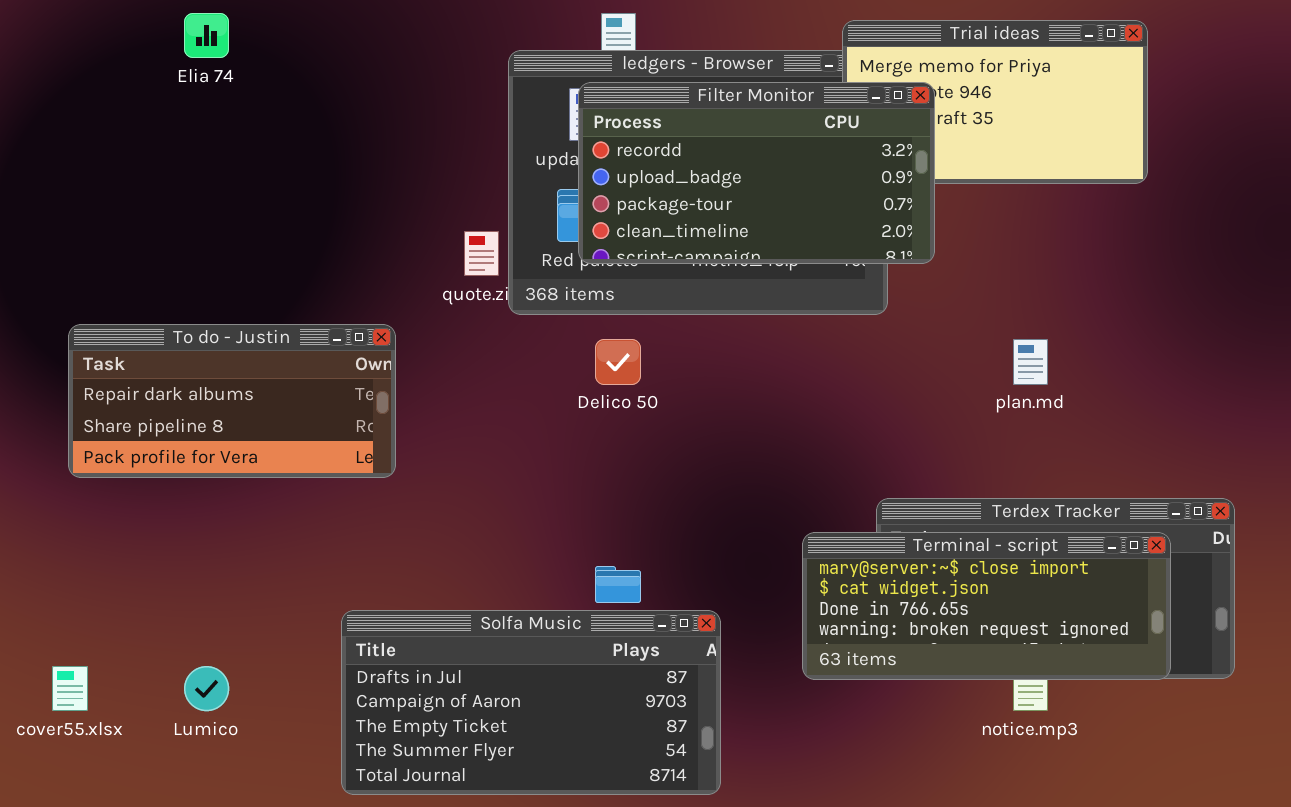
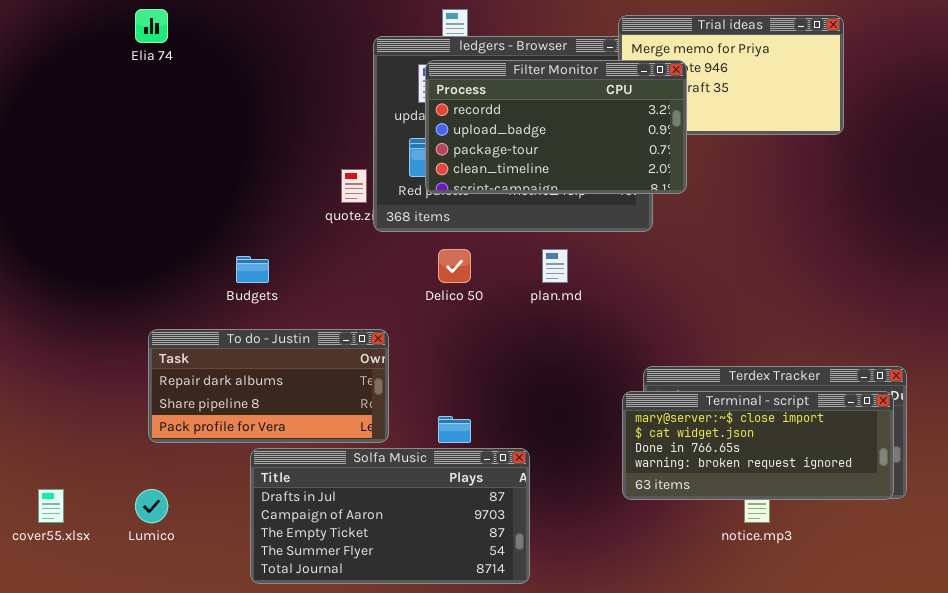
To do - Justin: [68,324,396,478] -> [148,329,389,443], moved
plan.md: [1013,339,1048,385] -> [542,249,568,283], moved
Terminal - script: [802,532,1171,680] -> [622,391,894,500], moved

